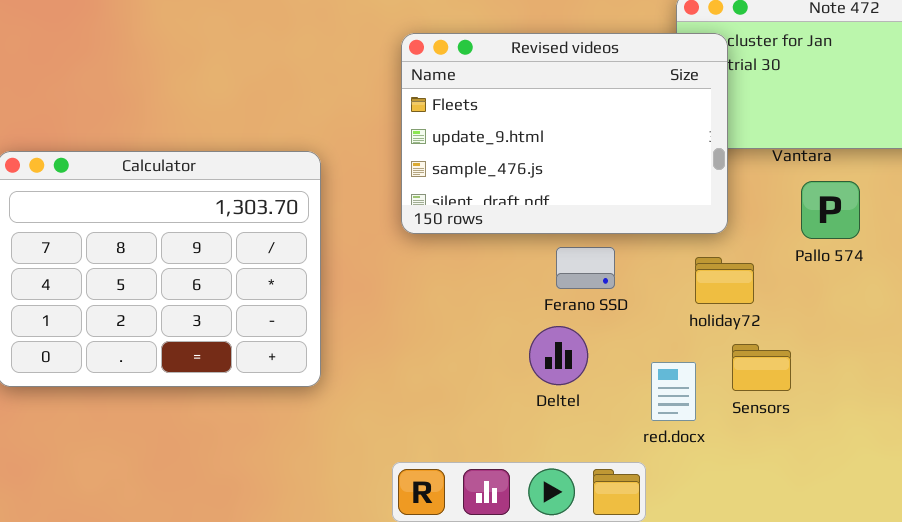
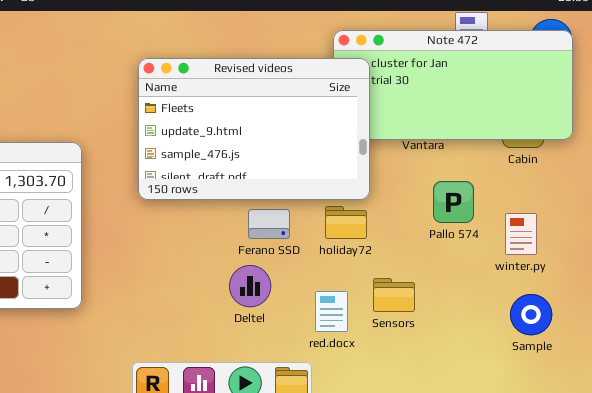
Pallo 574: [801,181,860,239] -> [433,181,474,223], moved
holiday72: [695,257,754,304] -> [325,206,367,239], moved

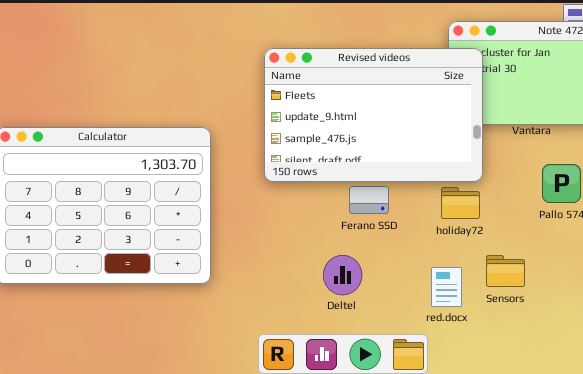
Ferano SSD: [248,209,290,239] -> [349,186,389,214], moved
Deltel: [229,265,271,307] -> [323,255,362,295], moved

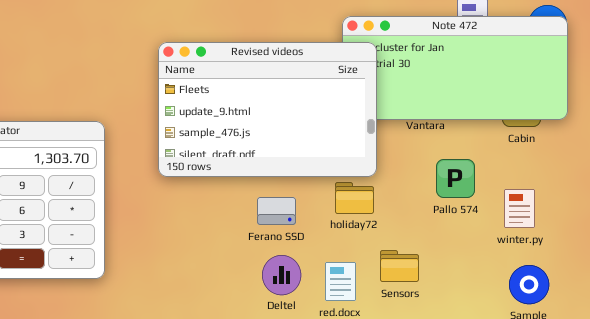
Ferano SSD: [349,186,389,214] -> [257,197,296,225], moved
Deltel: [323,255,362,295] -> [262,255,301,295], moved

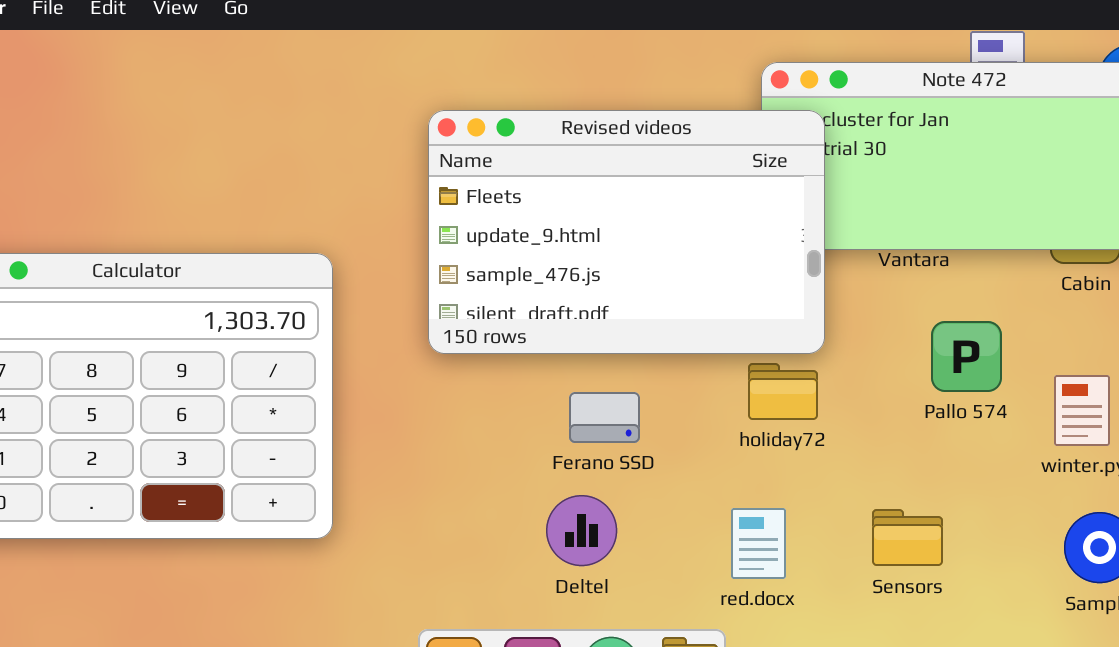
Ferano SSD: [257,197,296,225] -> [569,392,640,443], moved
Sensors: [380,250,419,282] -> [872,509,943,566], moved
Deltel: [262,255,301,295] -> [546,495,617,566], moved

